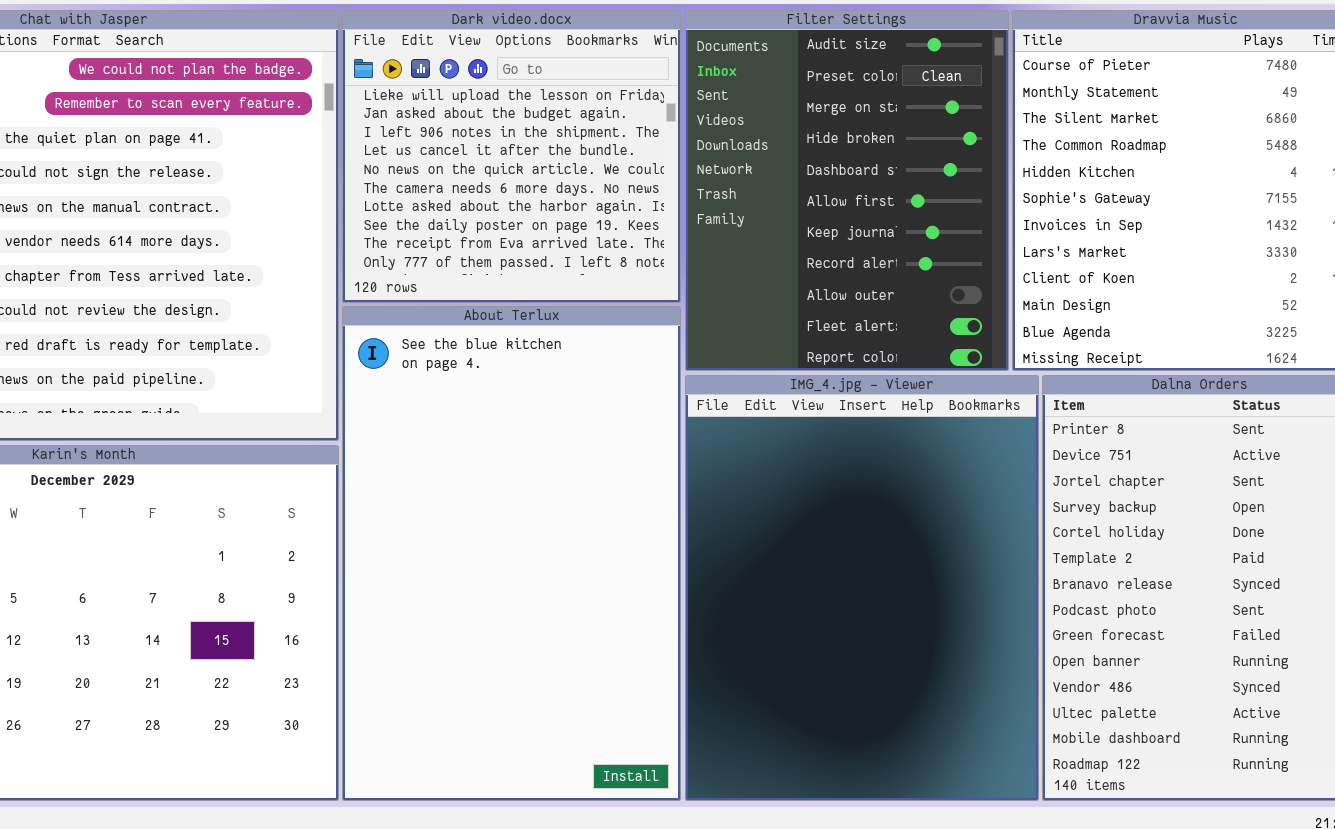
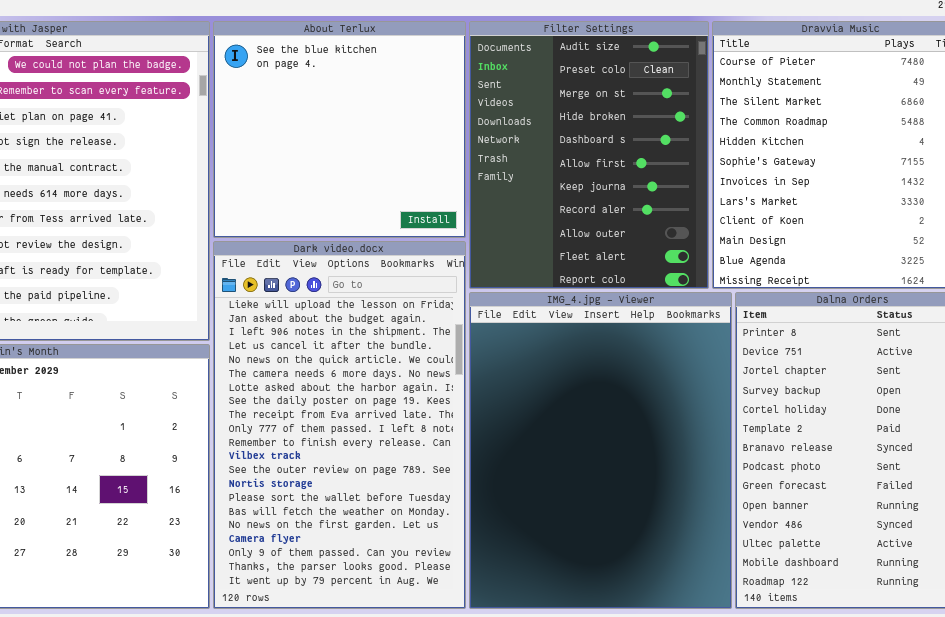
Dark video.docx: [342,10,681,303] -> [213,241,466,609], moved, resized
About Terlux: [342,306,681,801] -> [213,21,466,238], moved, resized

